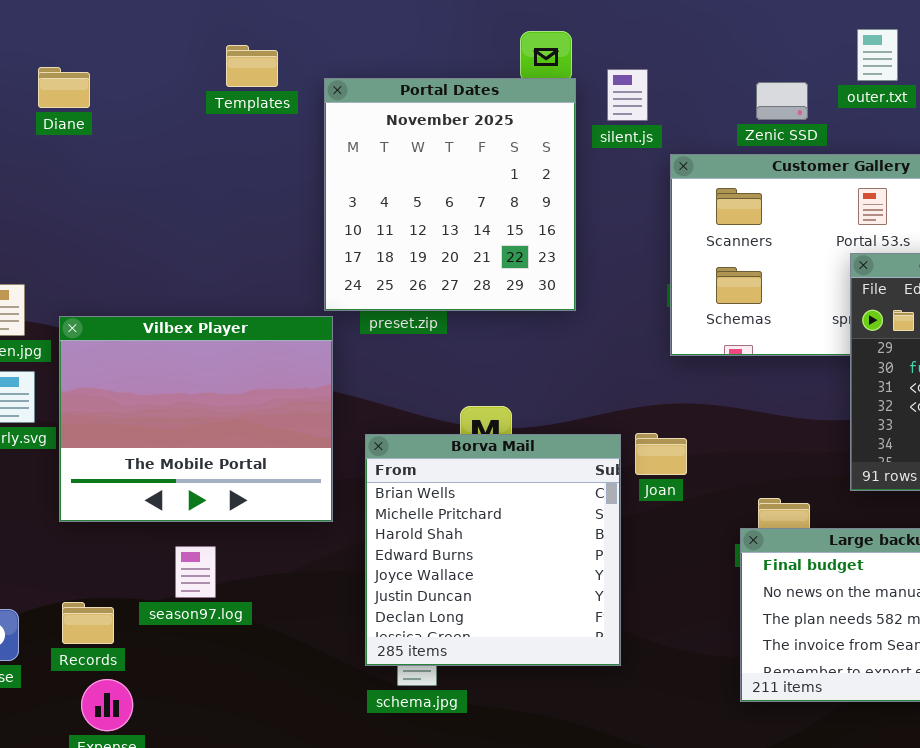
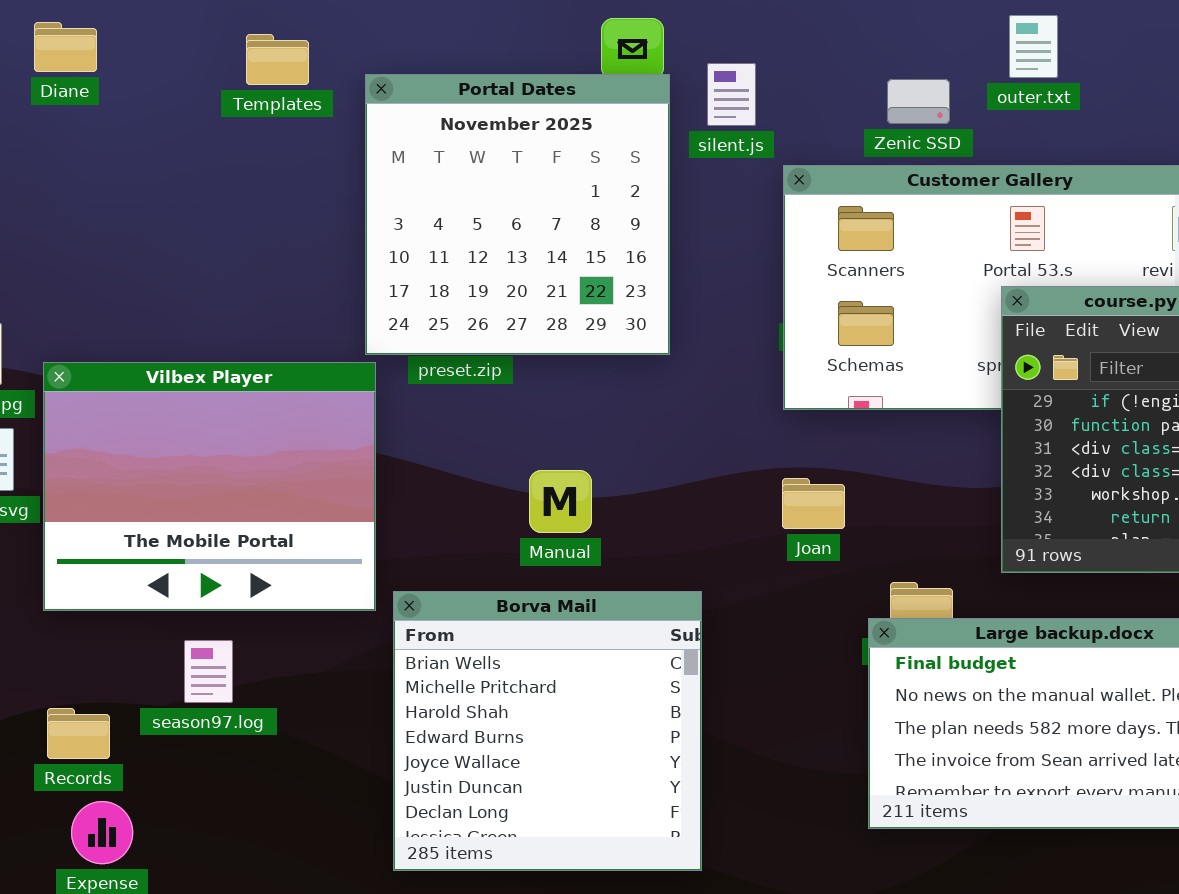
Diane: [38,67,90,108] -> [34,22,97,72], moved
Joan: [635,433,687,475] -> [782,478,845,529], moved
Borva Mail: [365,434,621,666] -> [393,591,702,871], moved

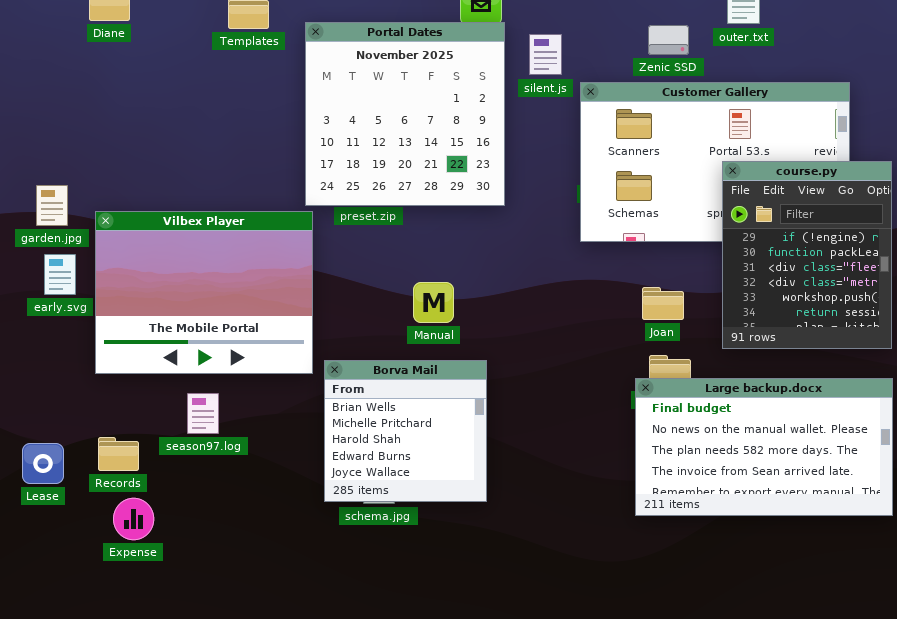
silent.js: [707,63,756,126] -> [529,34,562,75], moved
Joan: [782,478,845,529] -> [642,287,684,320], moved
Borva Mail: [393,591,702,871] -> [324,360,487,502], resized

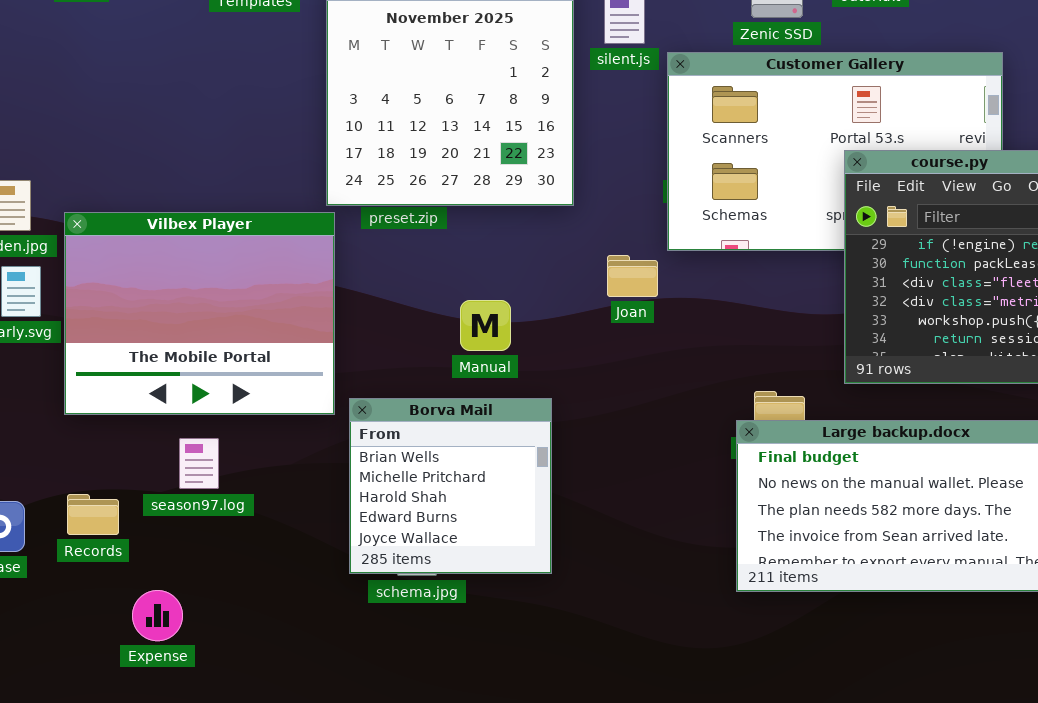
Joan: [642,287,684,320] -> [607,255,658,297], moved
Expense: [113,498,154,540] -> [132,590,183,641], moved

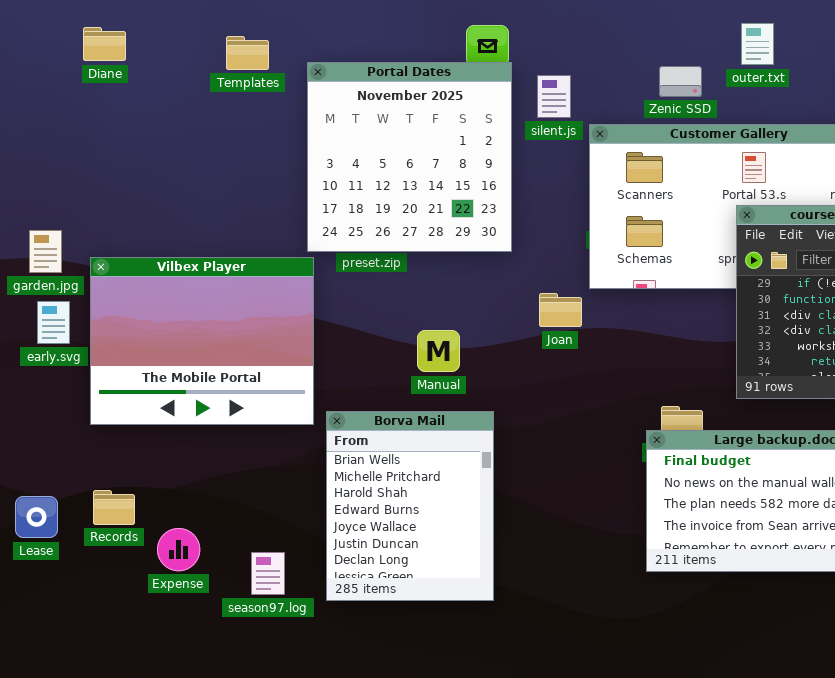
Borva Mail: [349,398,552,574] -> [326,411,494,601], resized
season97.log: [179,438,219,489] -> [251,552,285,595], moved
Expense: [132,590,183,641] -> [157,528,200,571], moved

